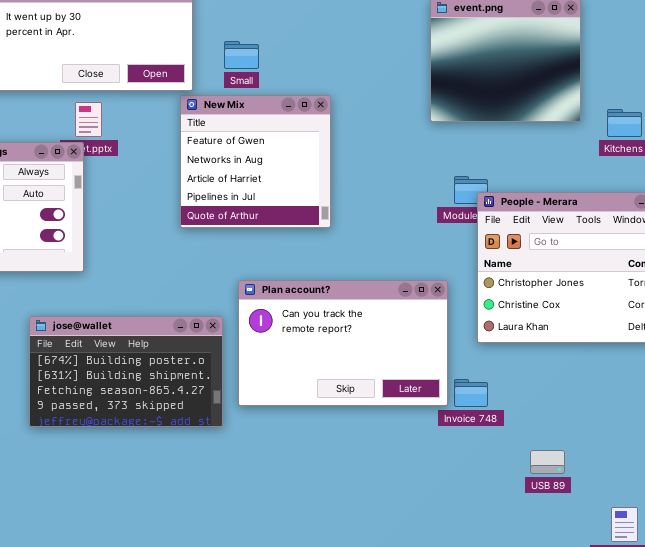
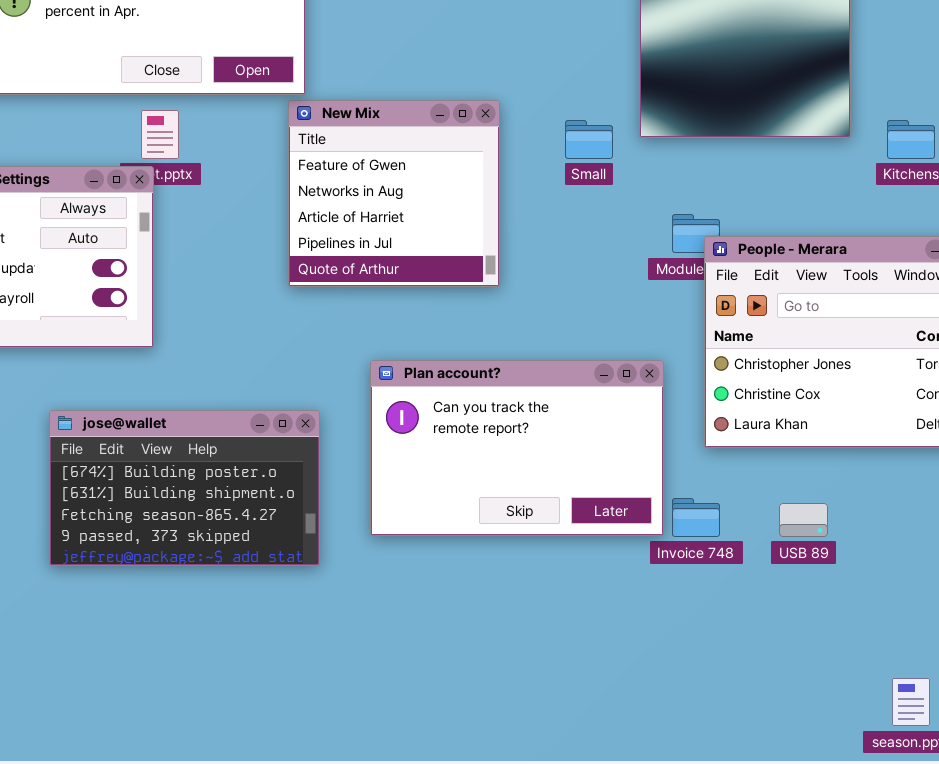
Small: [224,41,259,69] -> [565,120,613,159], moved
jose@wallet: [29,316,223,427] -> [49,410,320,566], moved
USB 89: [530,450,565,474] -> [779,503,828,537], moved

